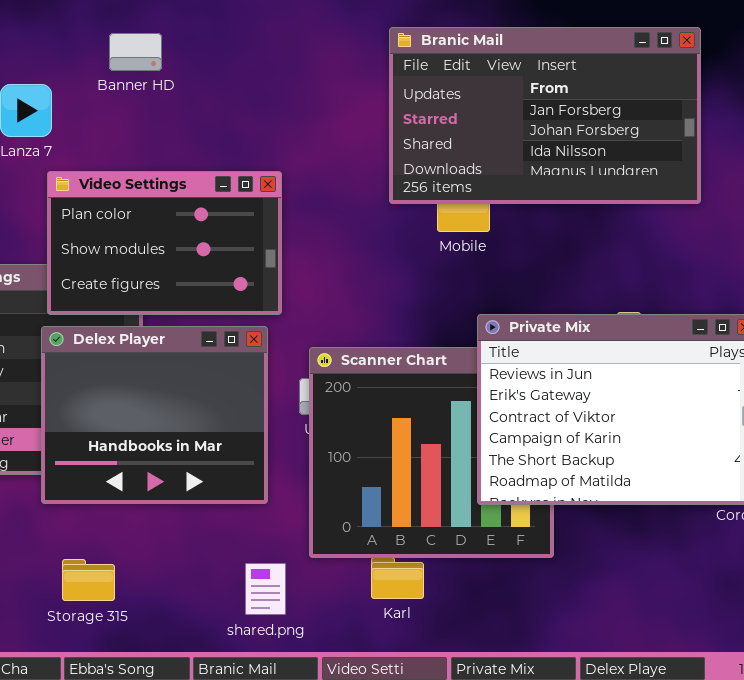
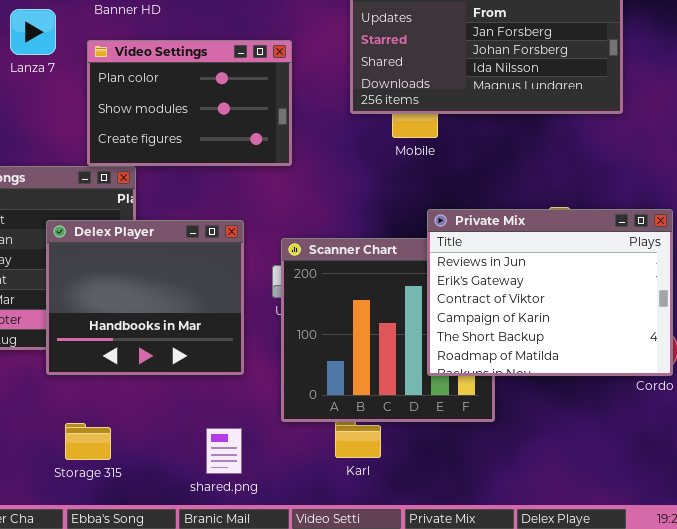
Video Settings: [47,171,282,315] -> [87,40,292,166], moved
shared.png: [245,563,286,615] -> [206,428,242,474], moved

